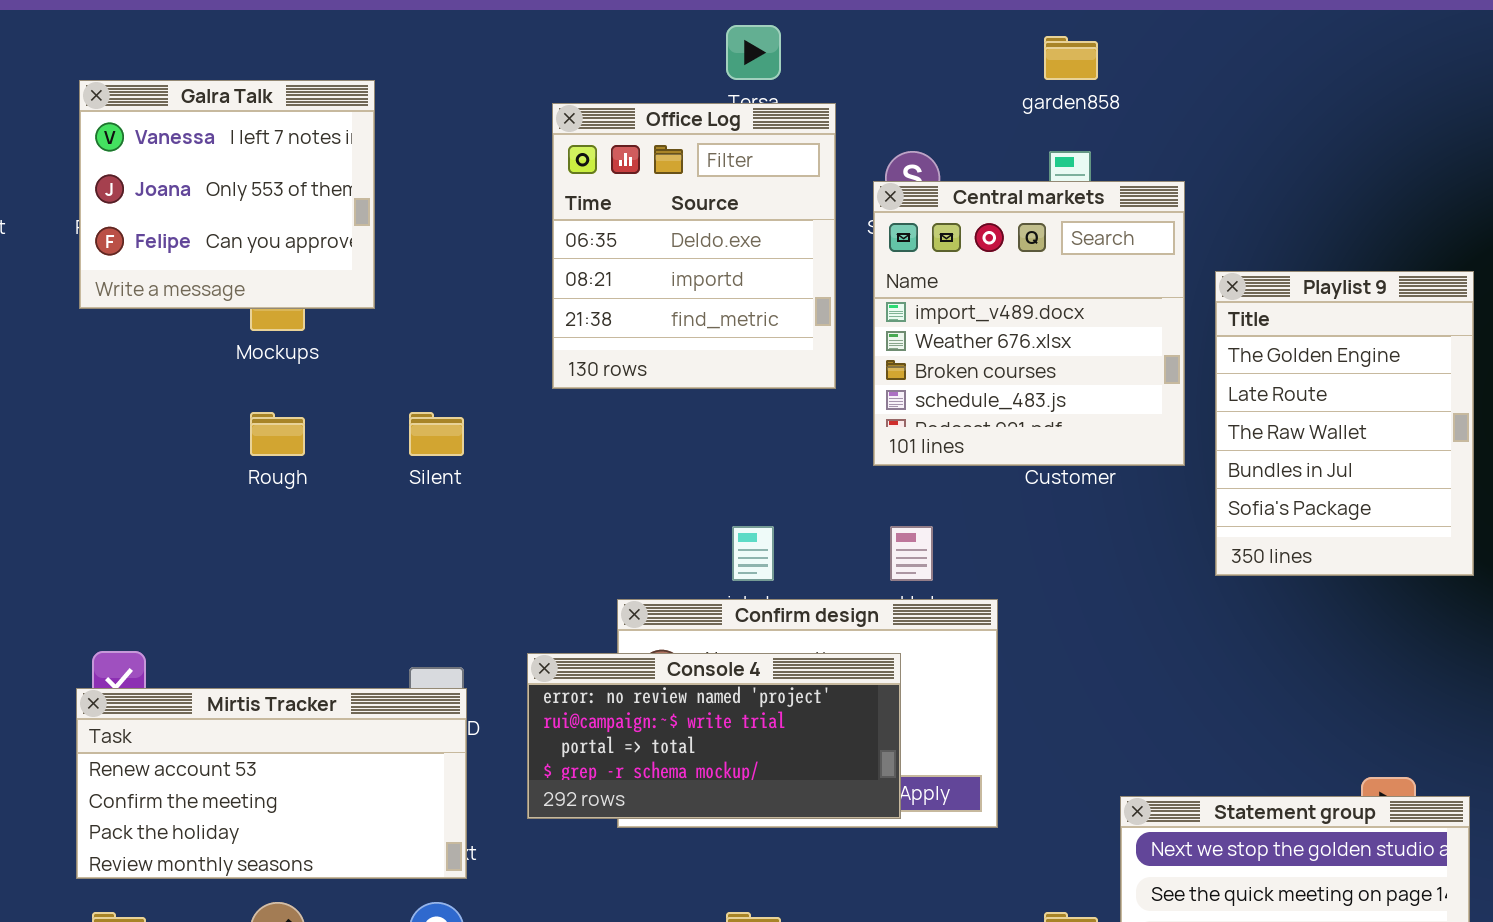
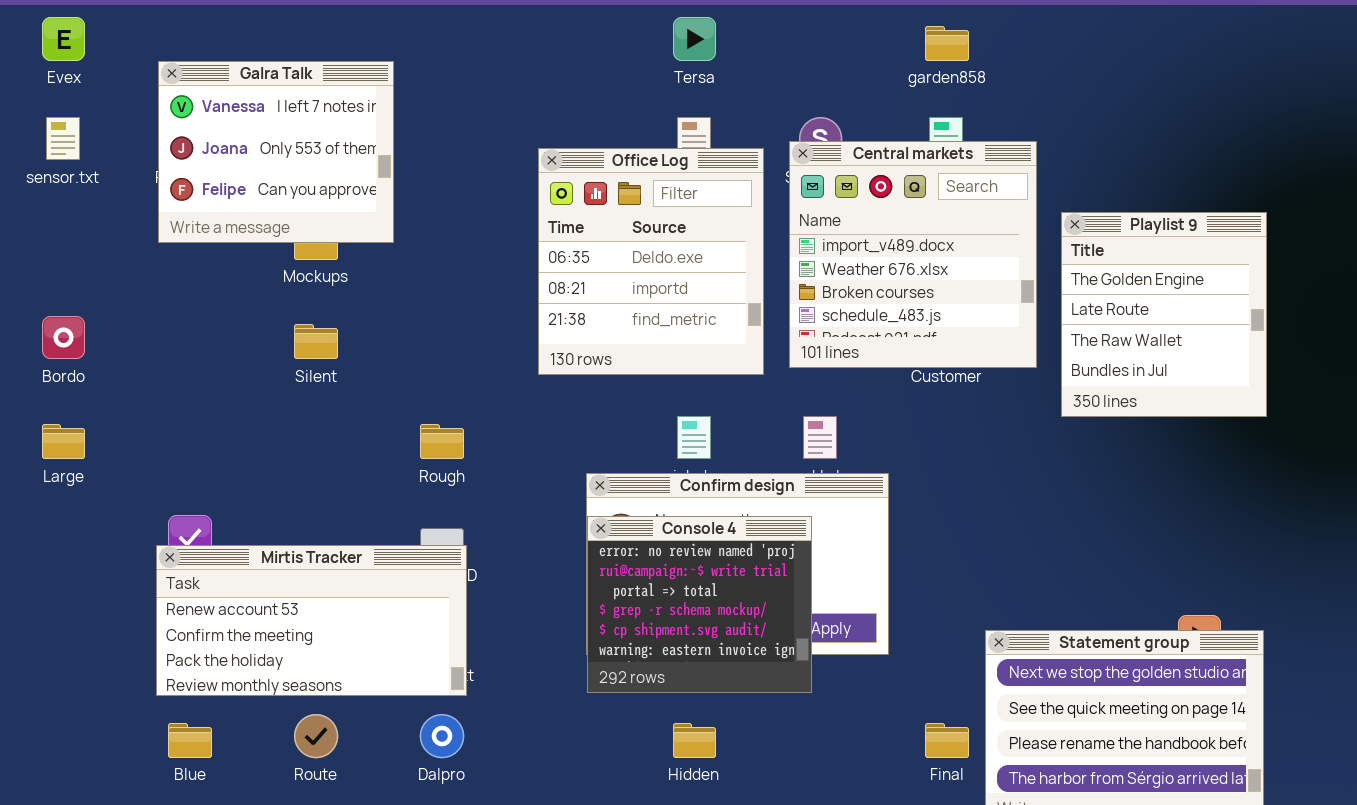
Office Log: [552,103,836,389] -> [538,148,764,375], moved
Playlist 9: [1215,271,1474,576] -> [1061,212,1267,417], resized
Rough: [250,412,305,456] -> [420,424,464,459], moved
Silent: [409,412,464,456] -> [294,324,338,359], moved
Console 4: [527,653,901,819] -> [587,516,812,693], resized

